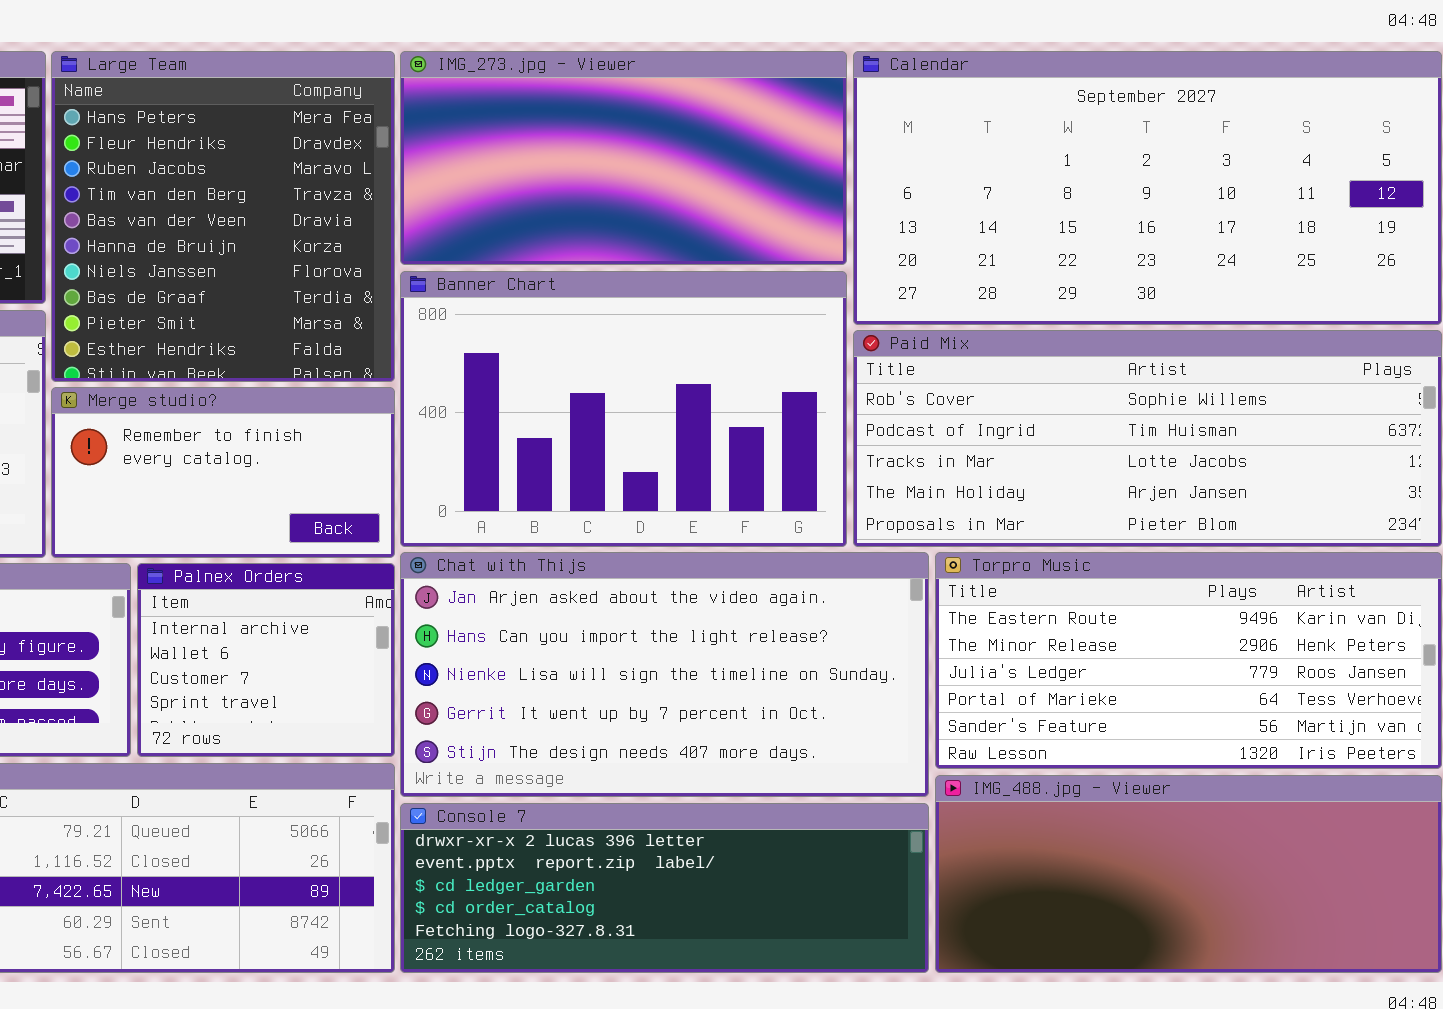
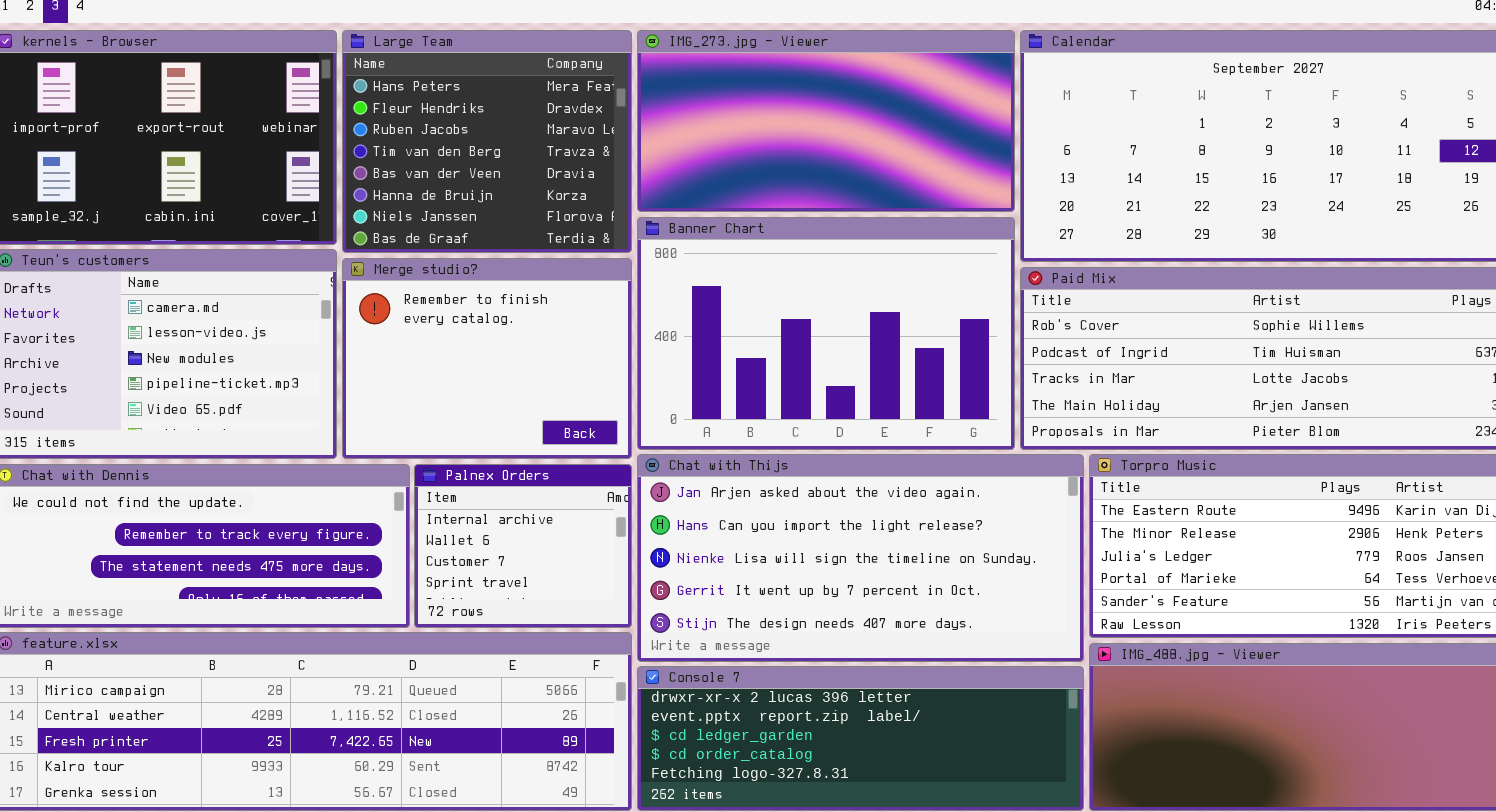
Large Team: [51,51,395,382] -> [342,30,632,253], resized
Merge studio?: [51,387,395,558] -> [342,258,632,459], resized

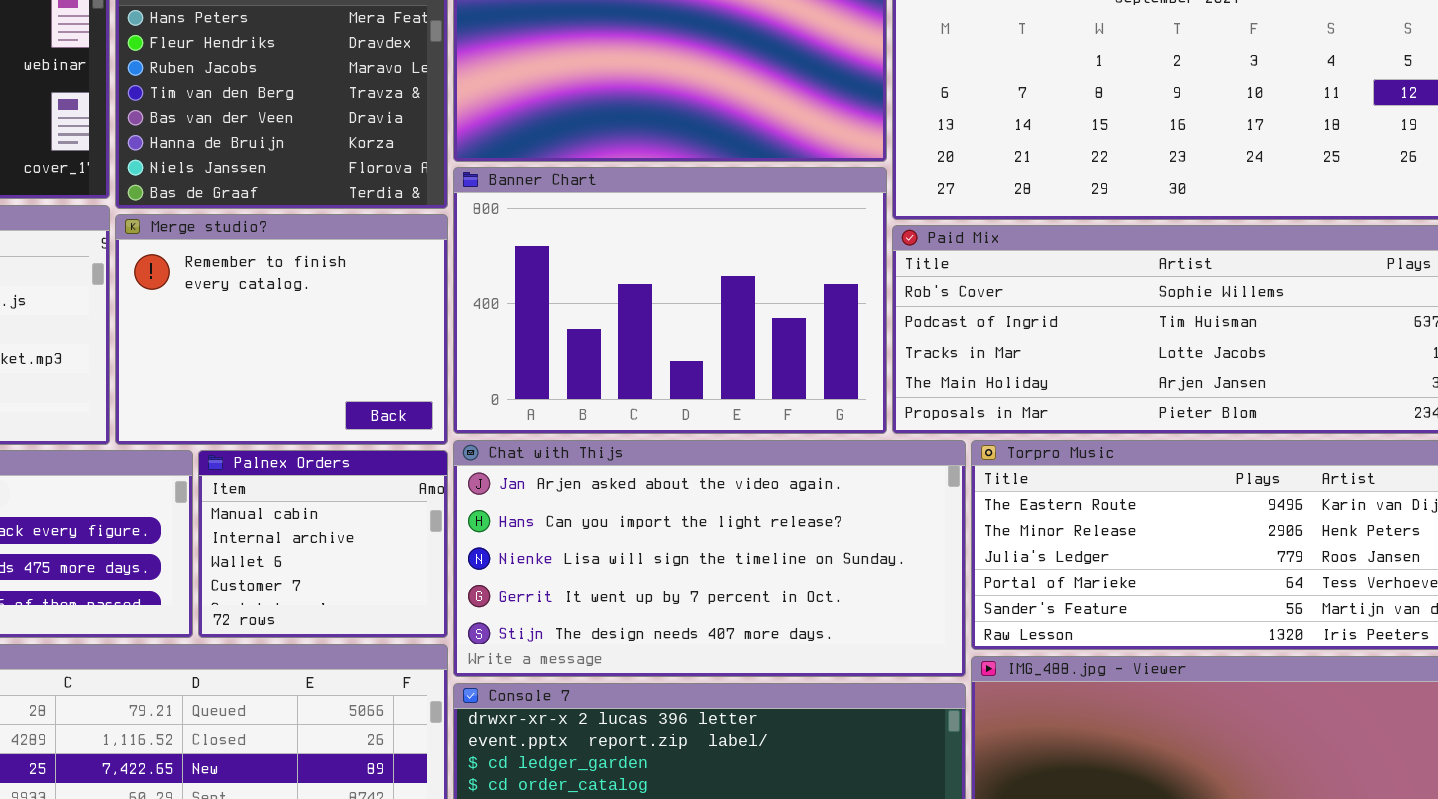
Palnex Orders: [414,464,632,628] -> [198,450,448,638], scrolled up 1 row

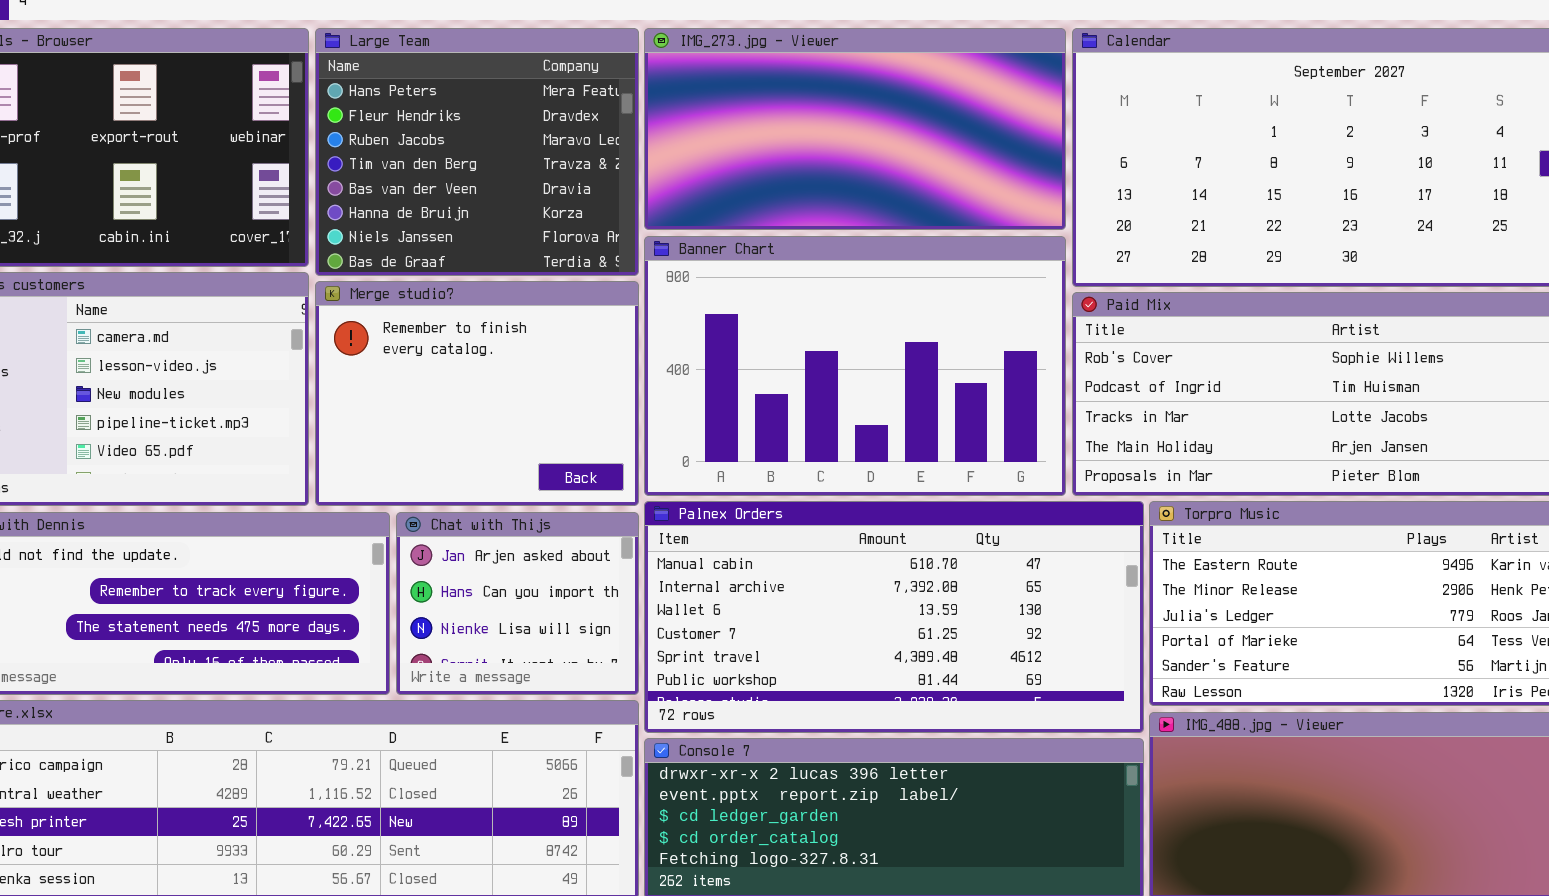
Chat with Thijs: [453,440,966,677] -> [396,512,639,695], moved, resized
Palnex Orders: [198,450,448,638] -> [644,501,1144,733], moved, resized

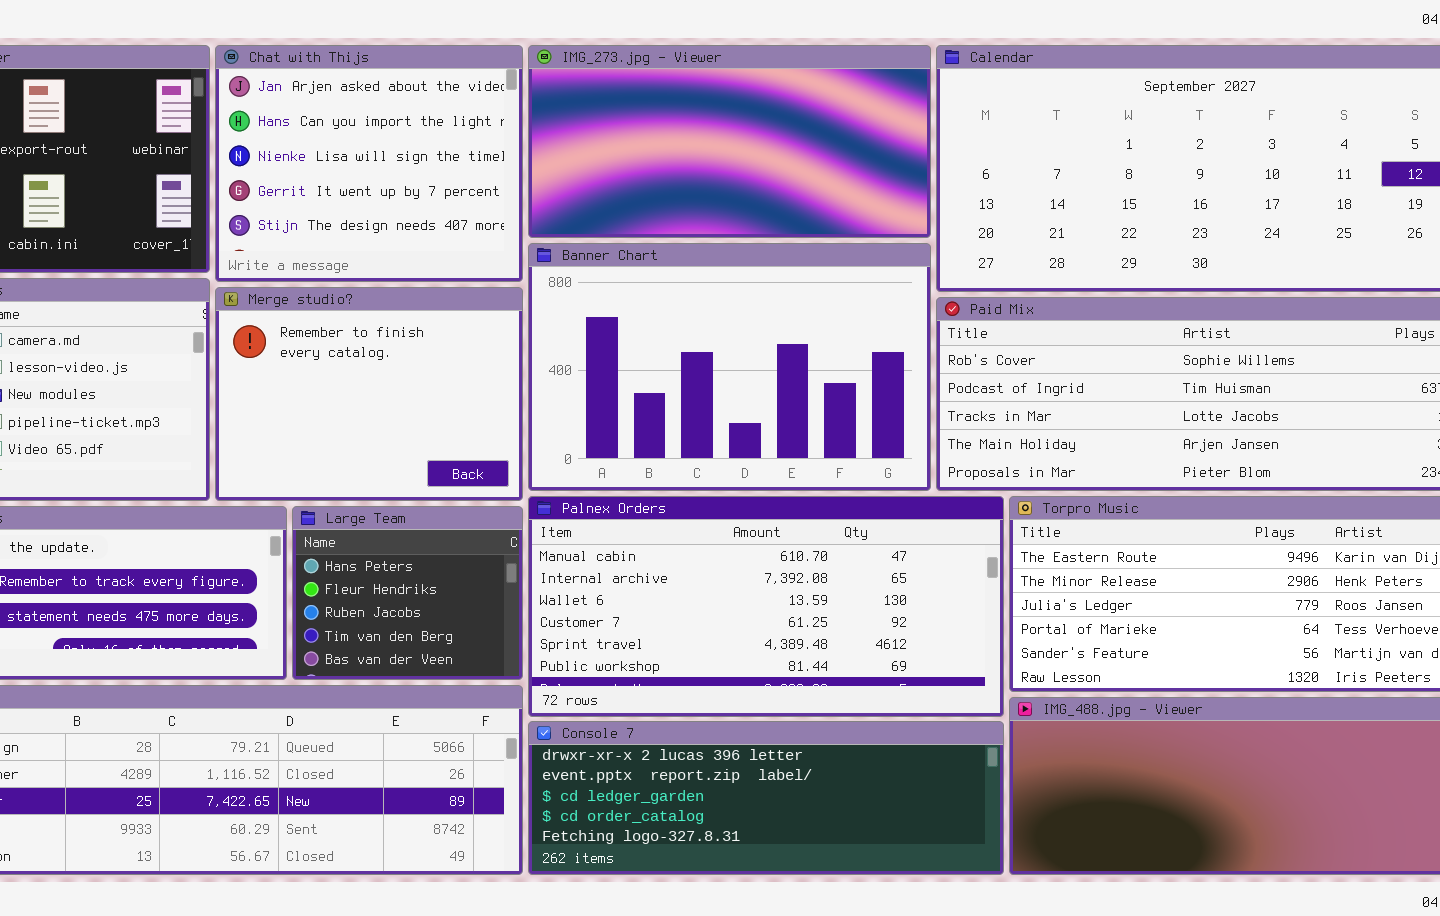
Large Team: [315,28,639,276] -> [292,506,523,680], moved, resized
Chat with Thijs: [396,512,639,695] -> [215,45,523,282], moved, resized

